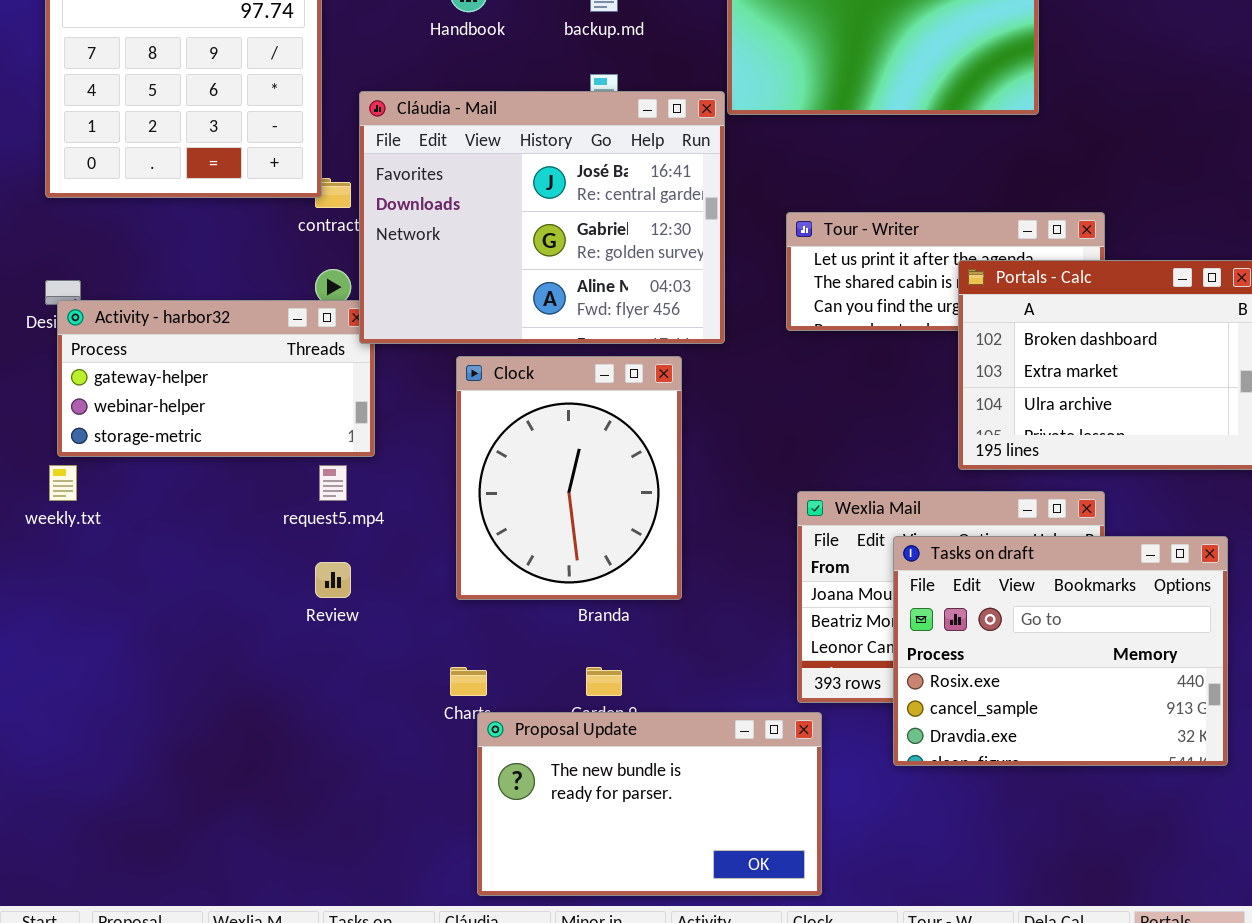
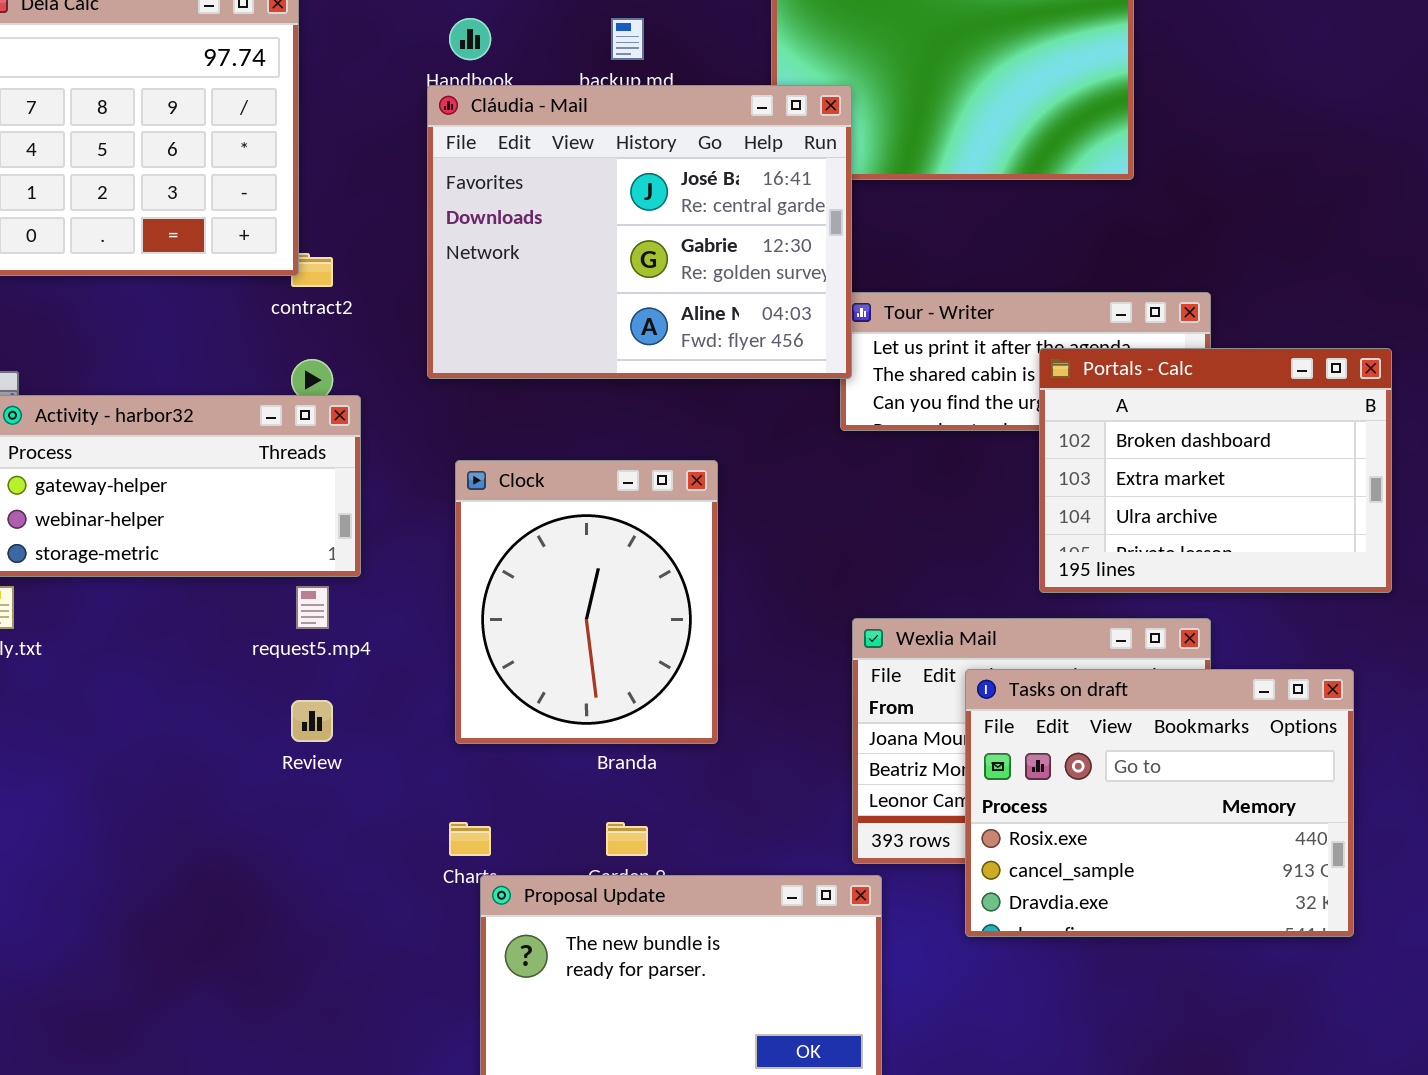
Cláudia - Mail: [359,91,725,344] -> [427,85,852,379], moved

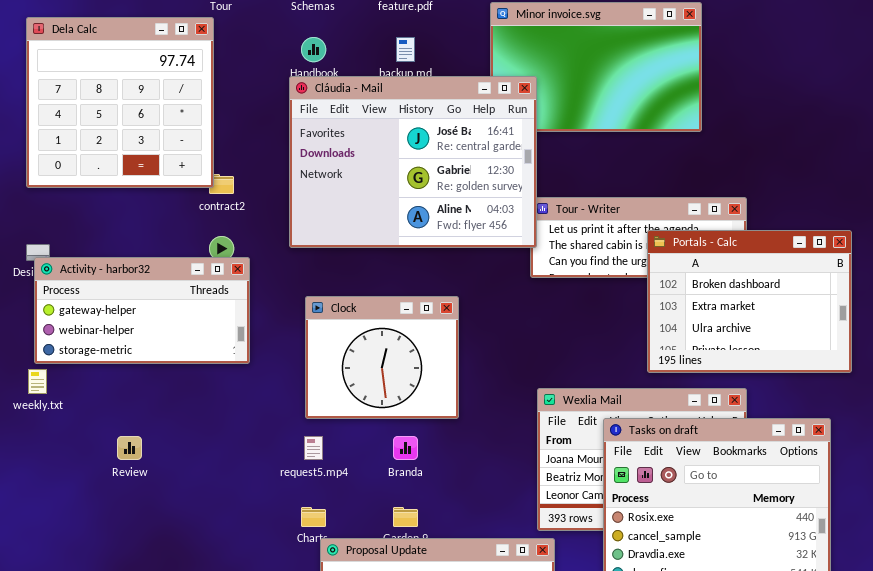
Clock: [455,460,718,744] -> [305,296,459,419], resized
request5.mp4: [296,586,329,629] -> [304,436,323,460], moved
Review: [291,700,333,742] -> [117,436,142,460], moved

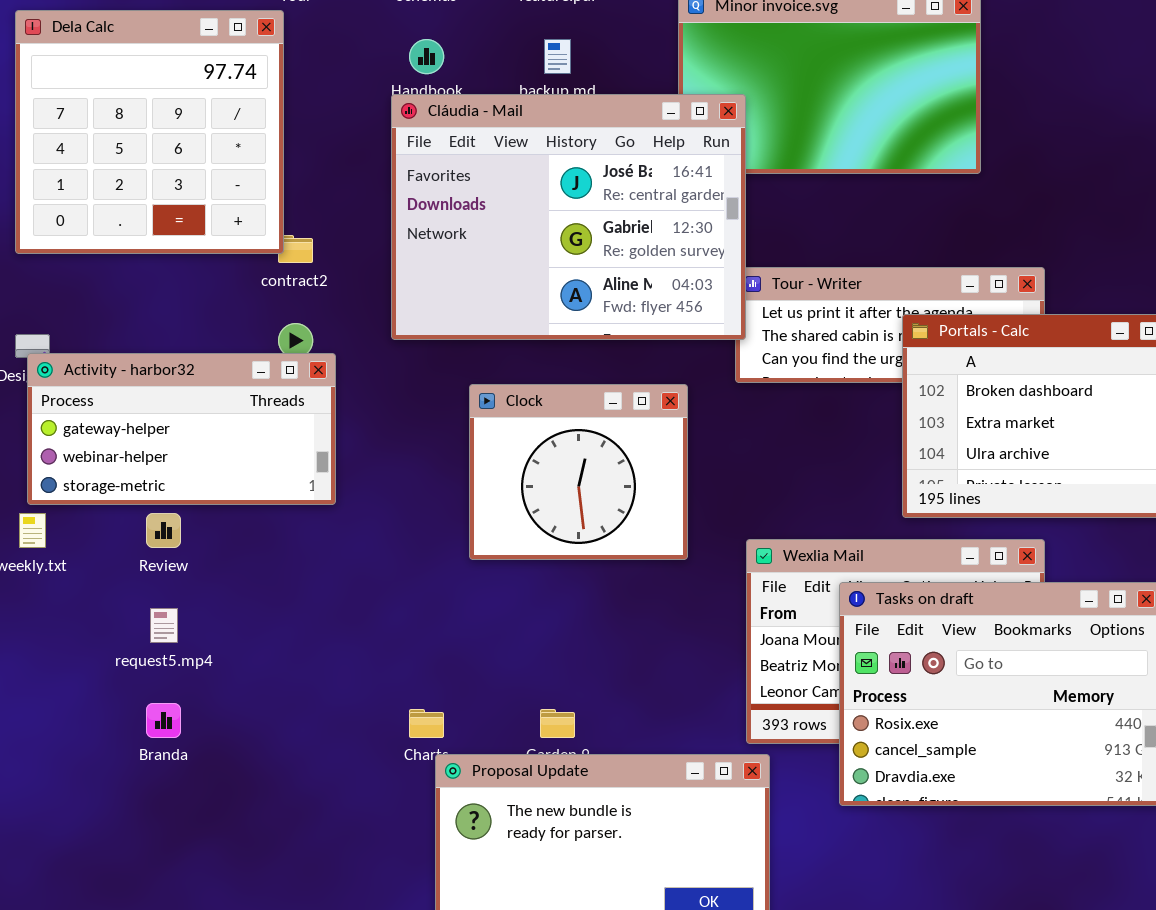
Clock: [305,296,459,419] -> [469,384,688,560], moved
Review: [117,436,142,460] -> [146,513,181,548], moved
request5.mp4: [304,436,323,460] -> [150,608,178,643], moved
Branda: [393,436,418,460] -> [146,703,181,738], moved

